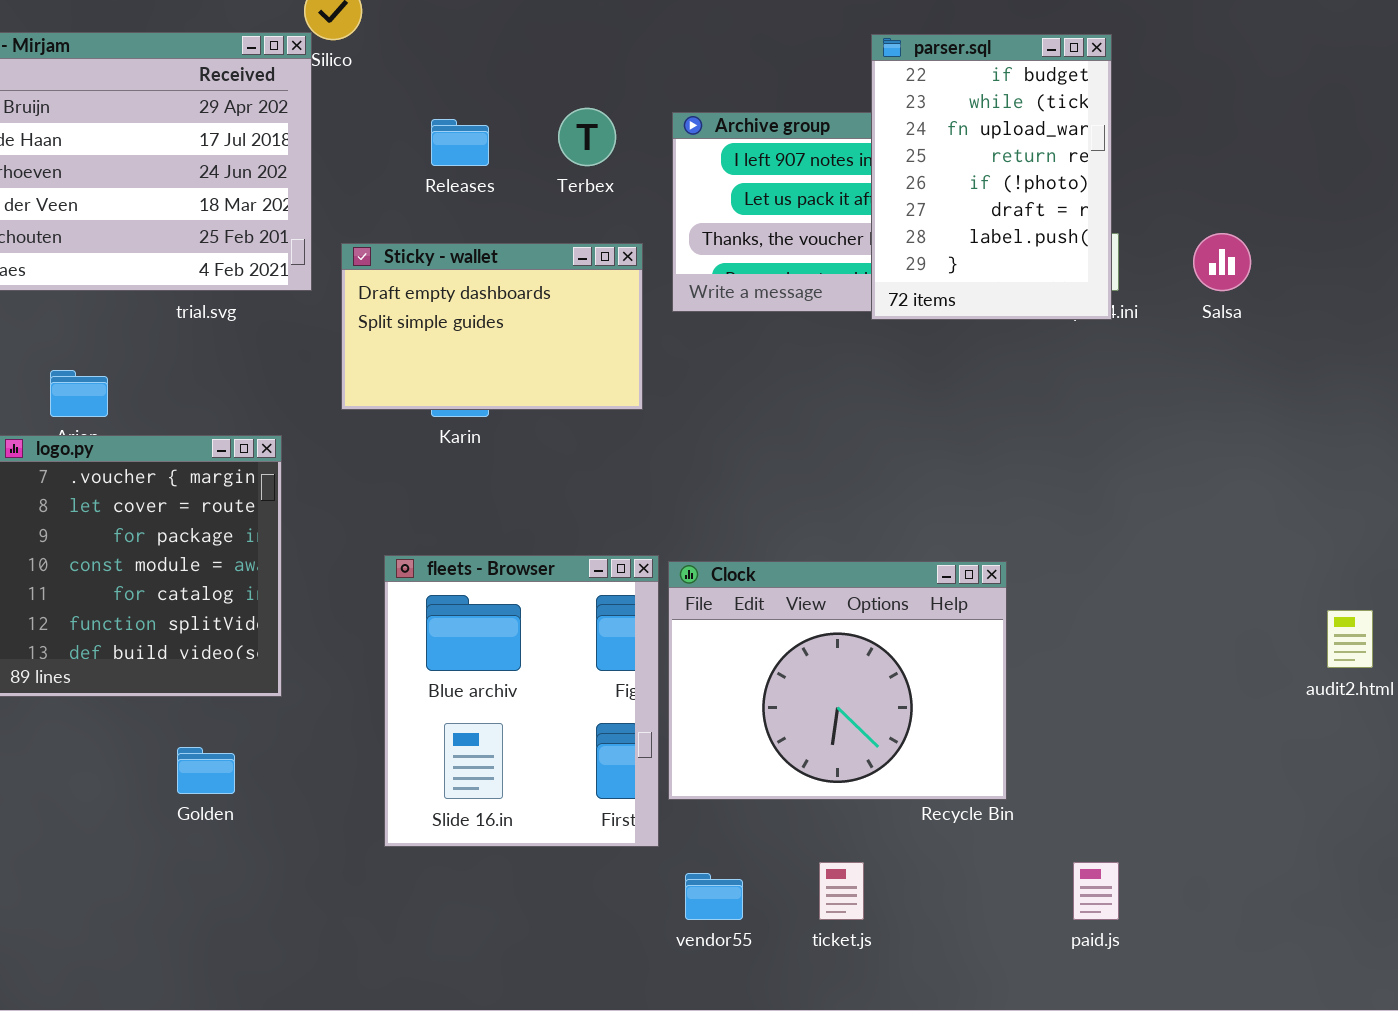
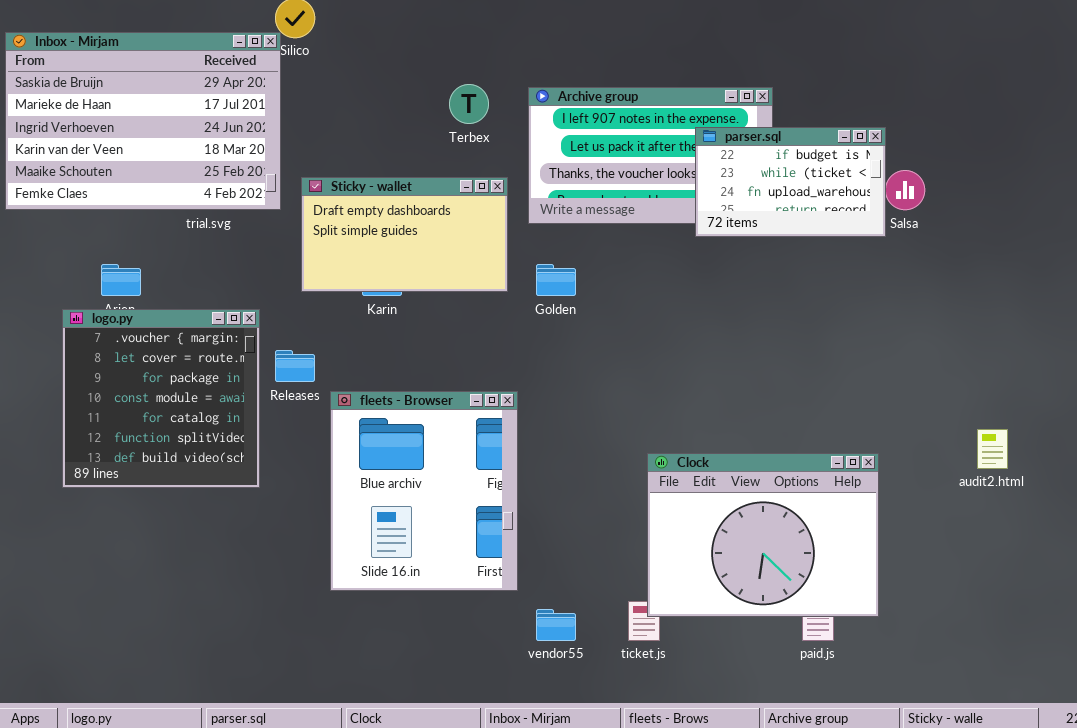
parser.sql: [871,34,1112,320] -> [695,127,886,237], moved, resized
Releases: [431,119,489,166] -> [275,350,315,382], moved
Clock: [668,561,1007,800] -> [647,453,879,617], moved
Golden: [177,747,235,794] -> [536,264,576,296], moved

